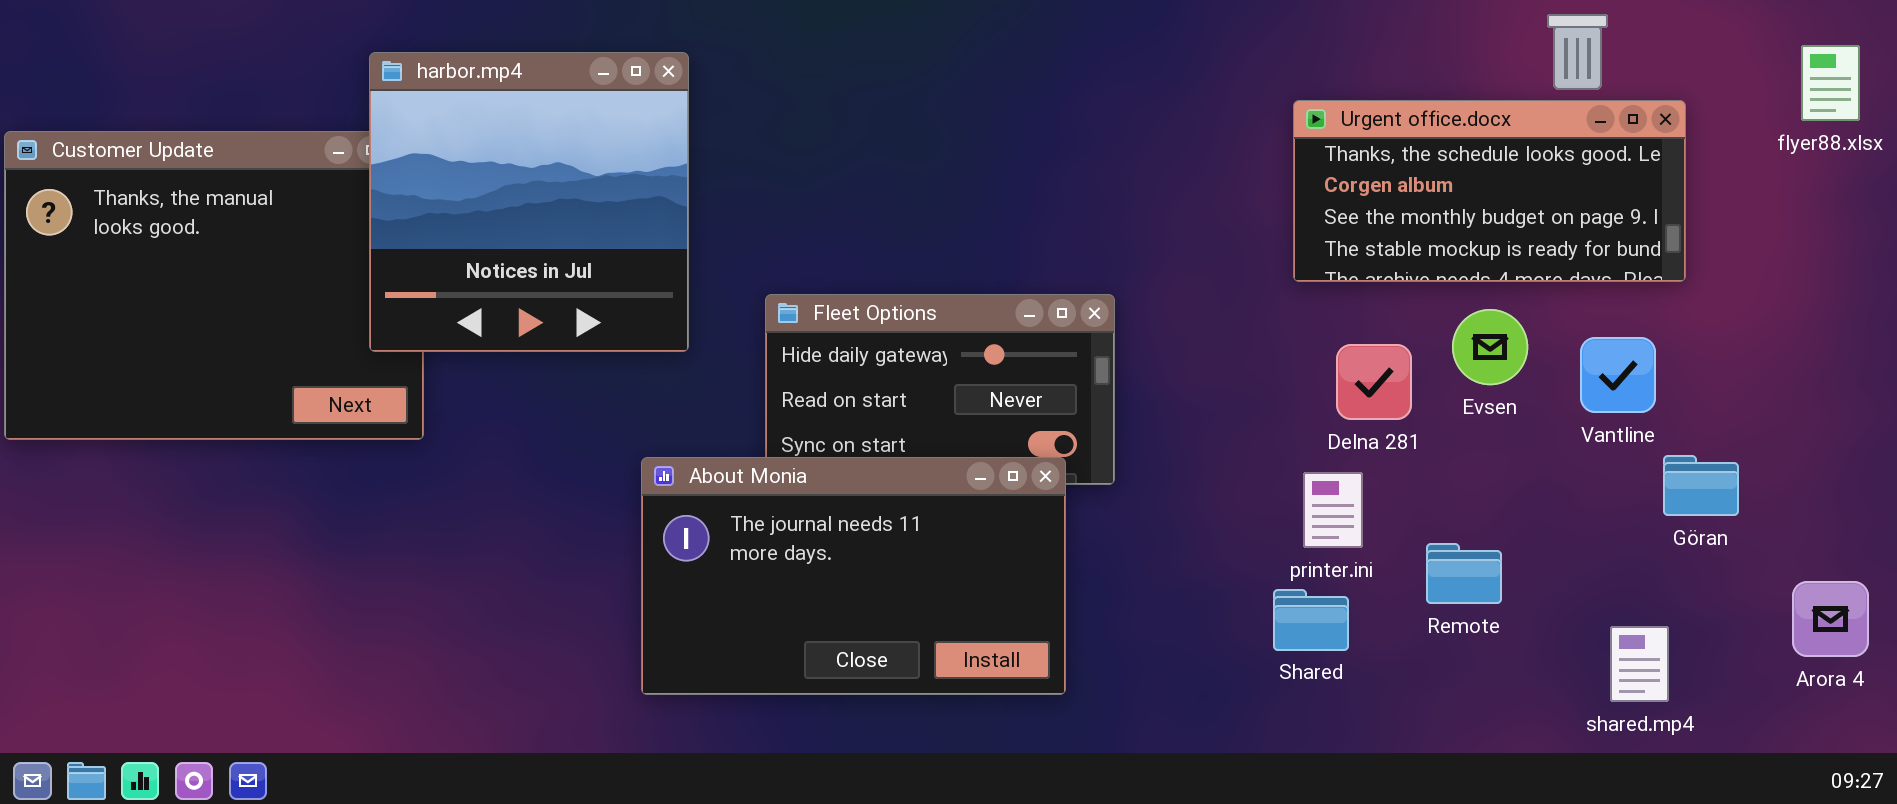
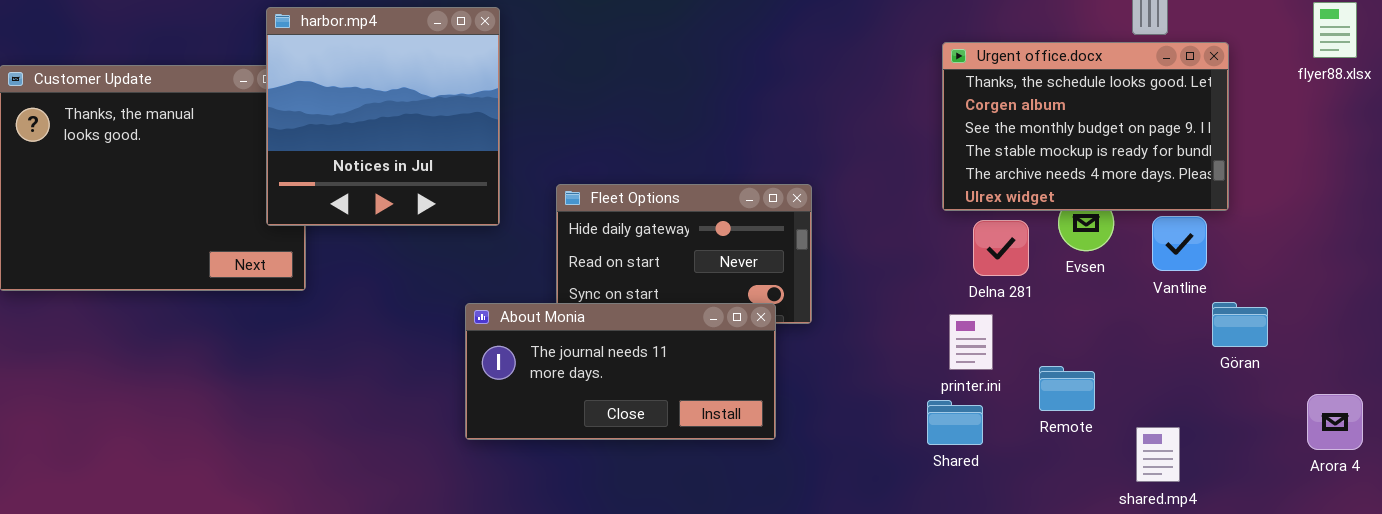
Urgent office.docx: [1293,100,1686,282] -> [942,42,1229,211], resized
About Monia: [641,457,1066,695] -> [465,303,776,440], resized
shared.mp4: [1610,626,1669,702] -> [1136,427,1180,482], moved

